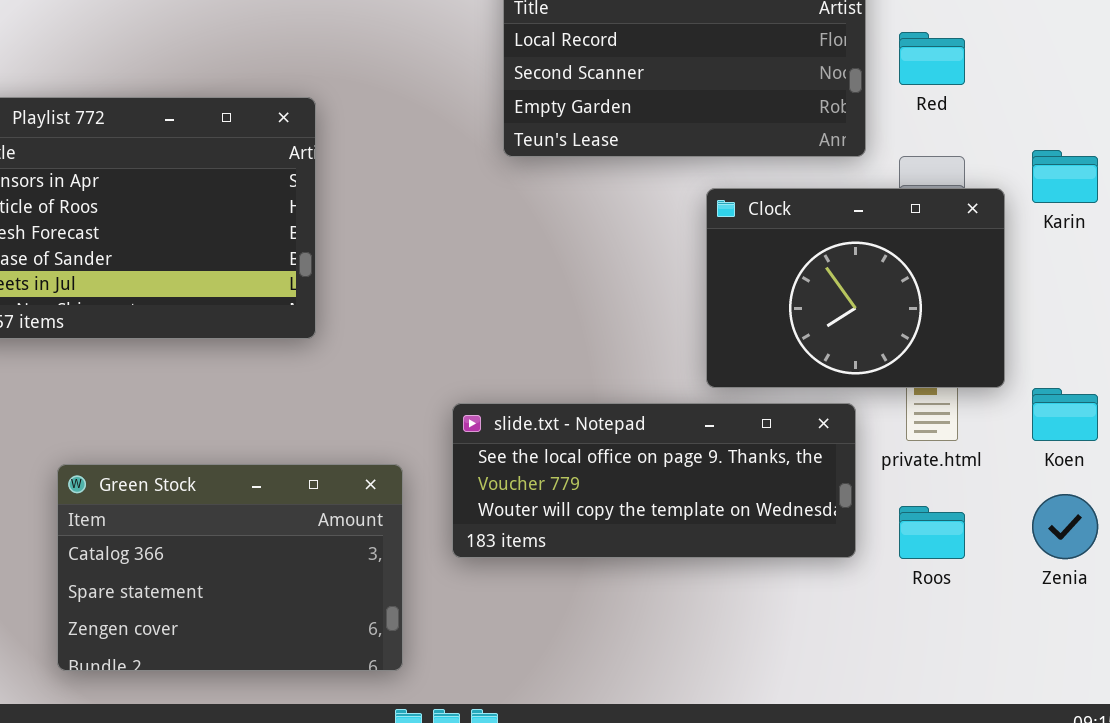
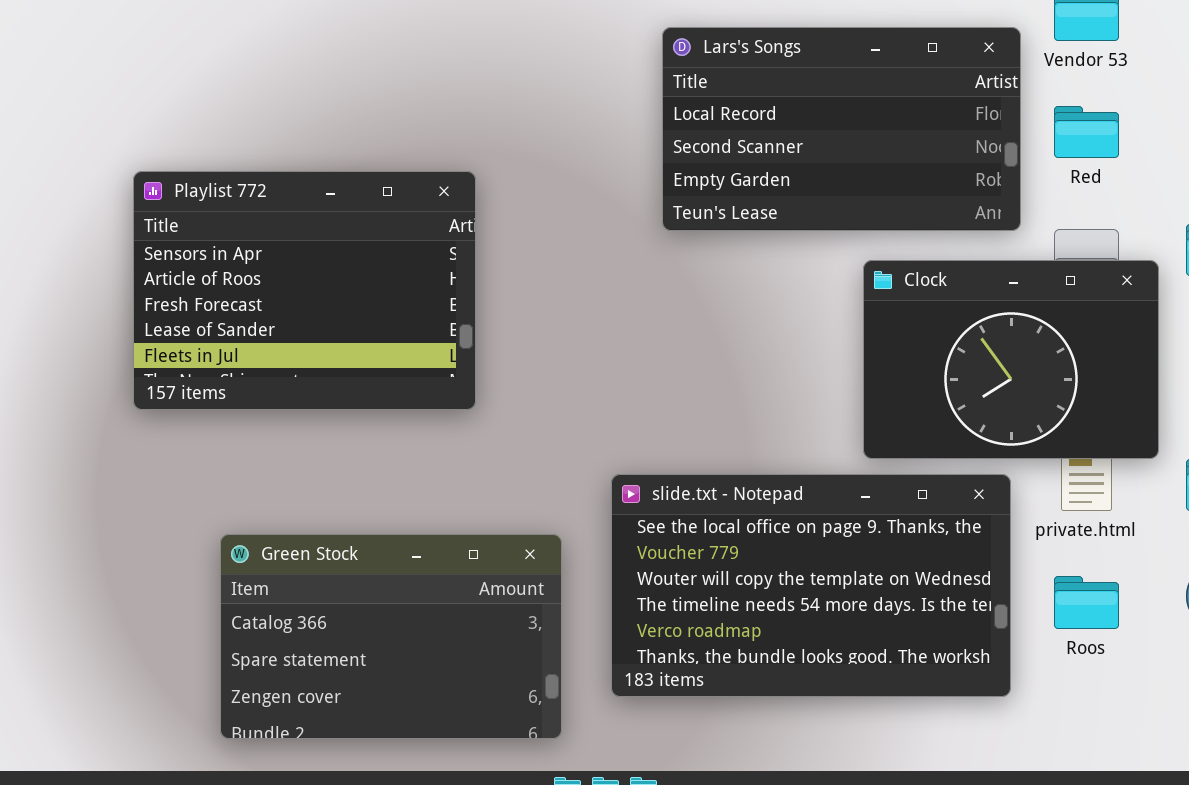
slide.txt - Notepad: [452,403,856,558] -> [611,474,1011,697], resized

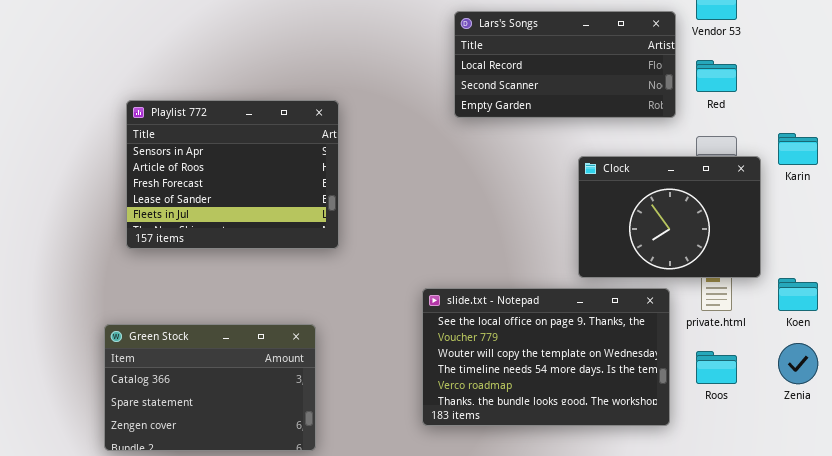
Lars's Songs: [662,27,1021,231] -> [454,11,676,118], resized
Green Stock: [220,534,562,739] -> [104,324,316,451], moved

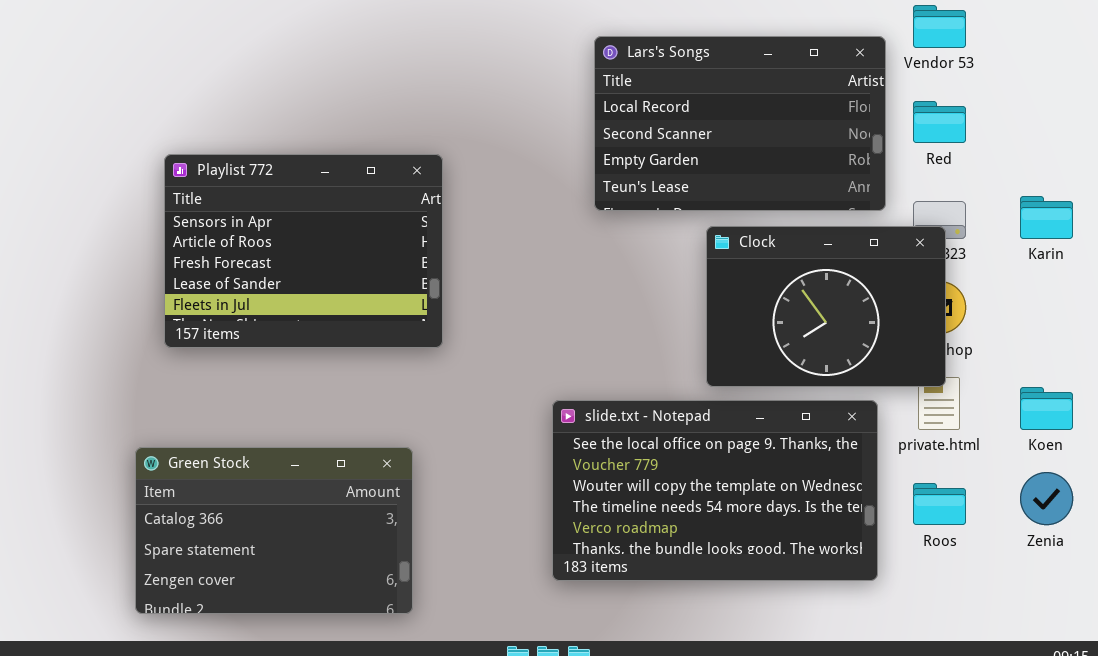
Lars's Songs: [454,11,676,118] -> [594,36,886,211], resized
Clock: [578,156,761,278] -> [706,226,946,387], moved

